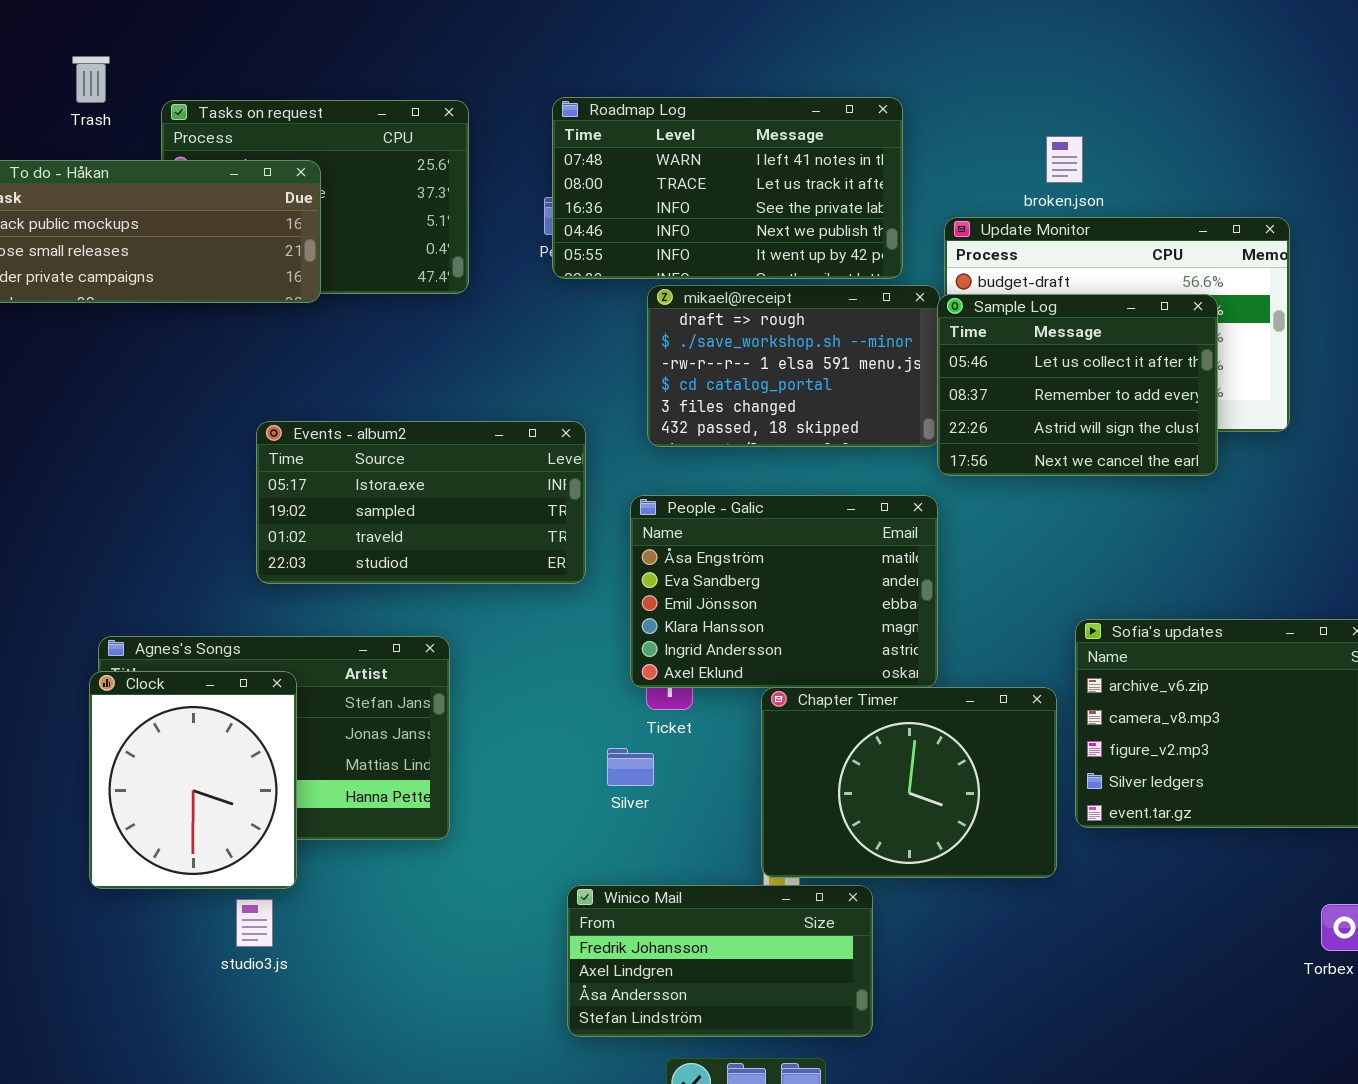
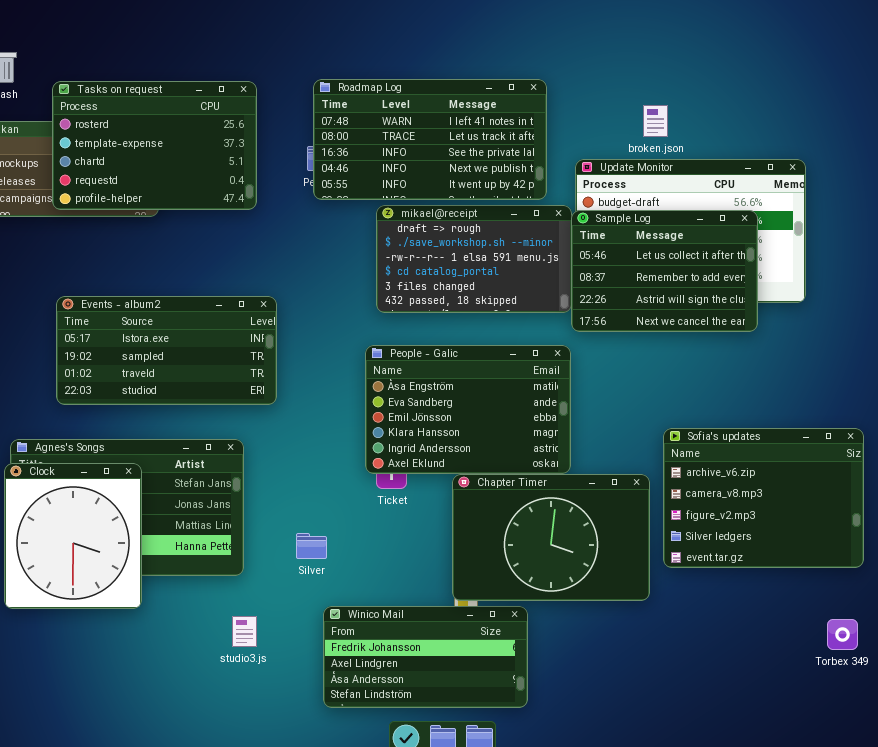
Tasks on request: [161,100,469,294] -> [52,81,257,210], raised
Events - album2: [256,421,586,584] -> [56,296,277,405], moved
Silver: [607,748,654,786] -> [296,533,327,559], moved
studio3.js: [236,899,273,947] -> [232,616,257,647], moved

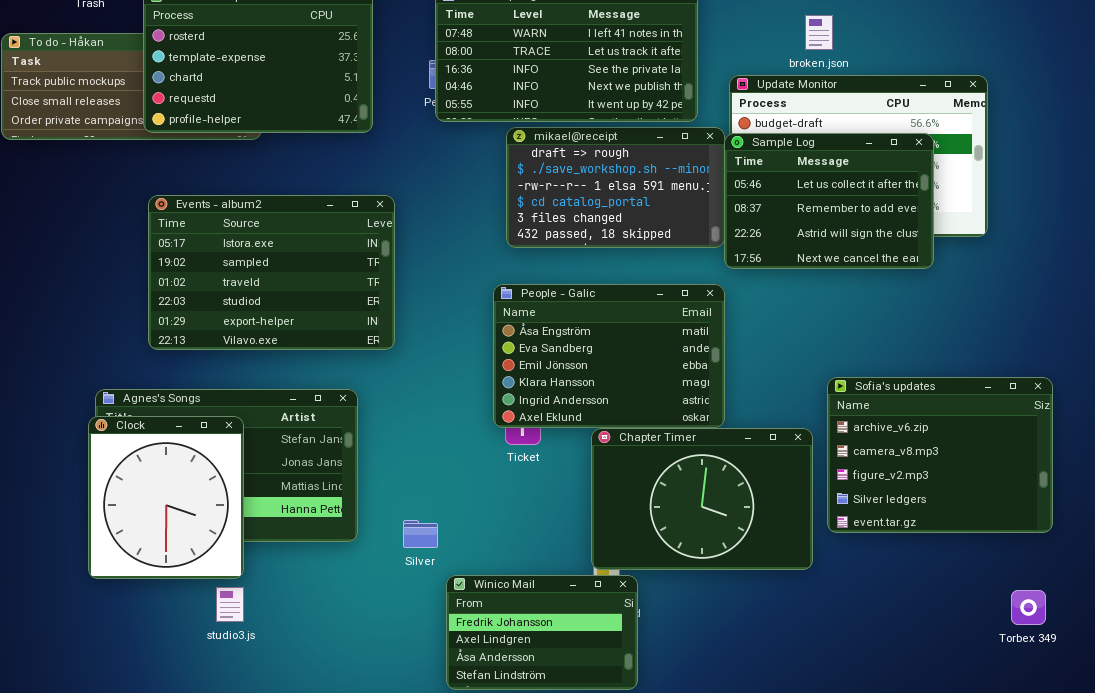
Events - album2: [56,296,277,405] -> [148,195,395,350], resized
Silver: [296,533,327,559] -> [403,520,438,548], moved
Winico Mail: [323,606,528,708] -> [446,575,638,690], resized
studio3.js: [232,616,257,647] -> [216,587,244,622], moved

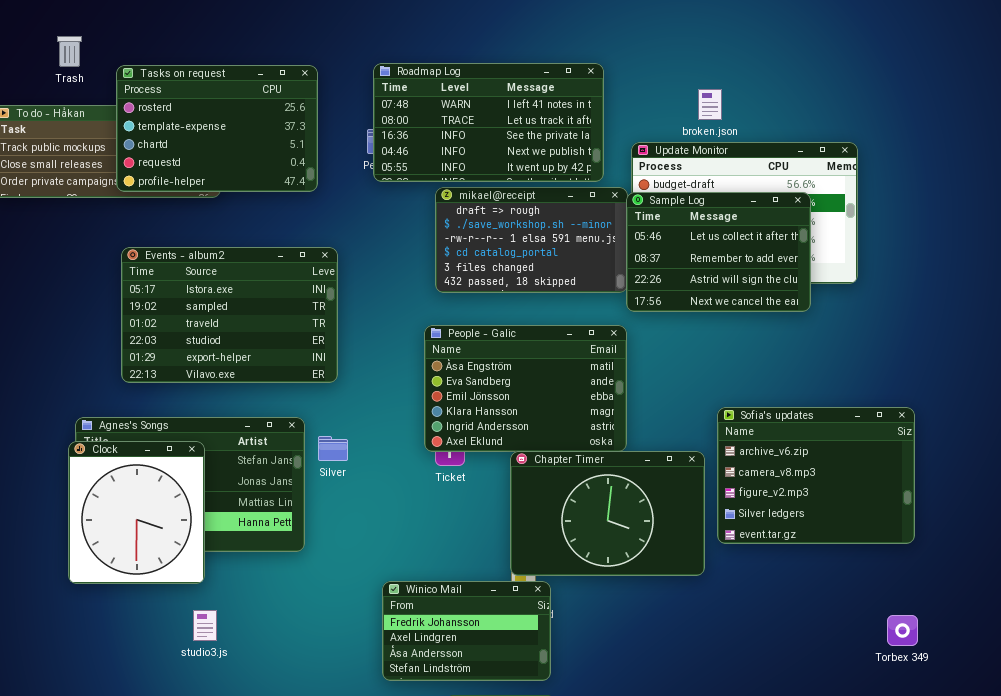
Silver: [403,520,438,548] -> [318,436,348,461], moved
studio3.js: [216,587,244,622] -> [193,610,217,641], moved
Torbex 349: [1011,590,1046,625] -> [887,615,918,646], moved

